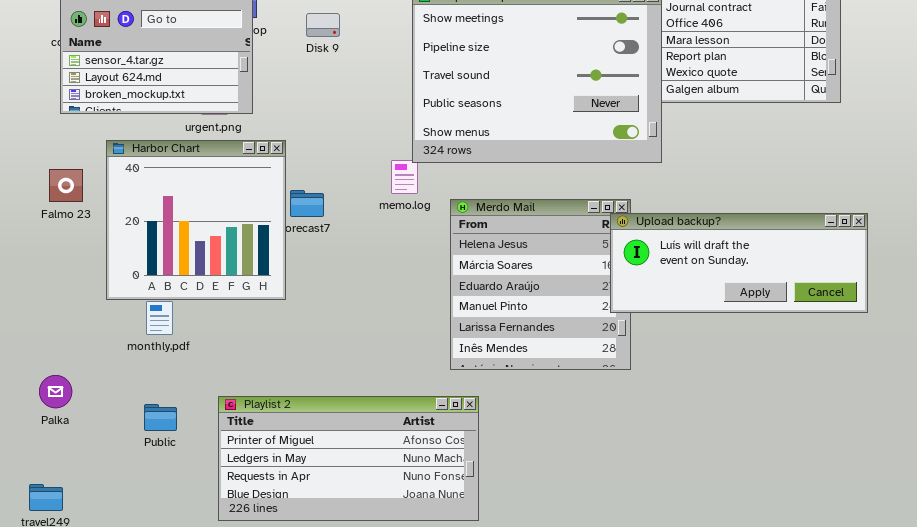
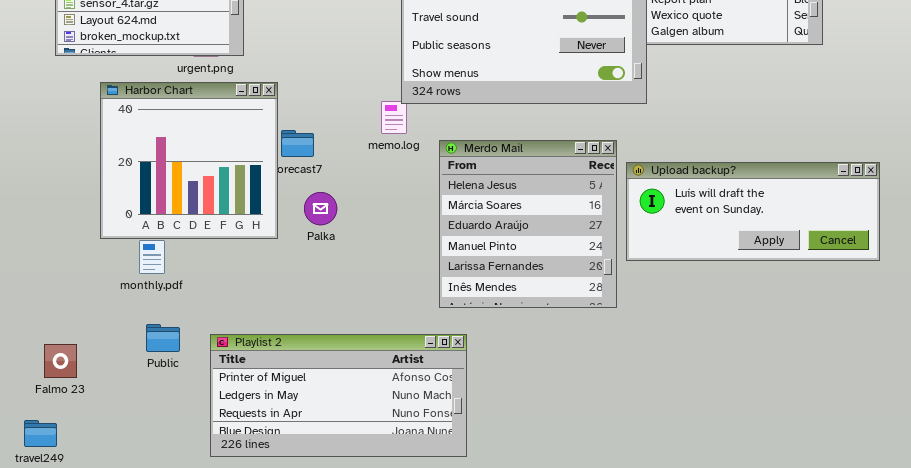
Falmo 23: [49,169,83,202] -> [44,344,77,378], moved
Upload backup?: [610,213,868,313] -> [626,162,880,261], moved
Palka: [39,375,72,408] -> [304,192,337,225], moved
Public: [144,404,177,431] -> [146,324,180,352], moved

